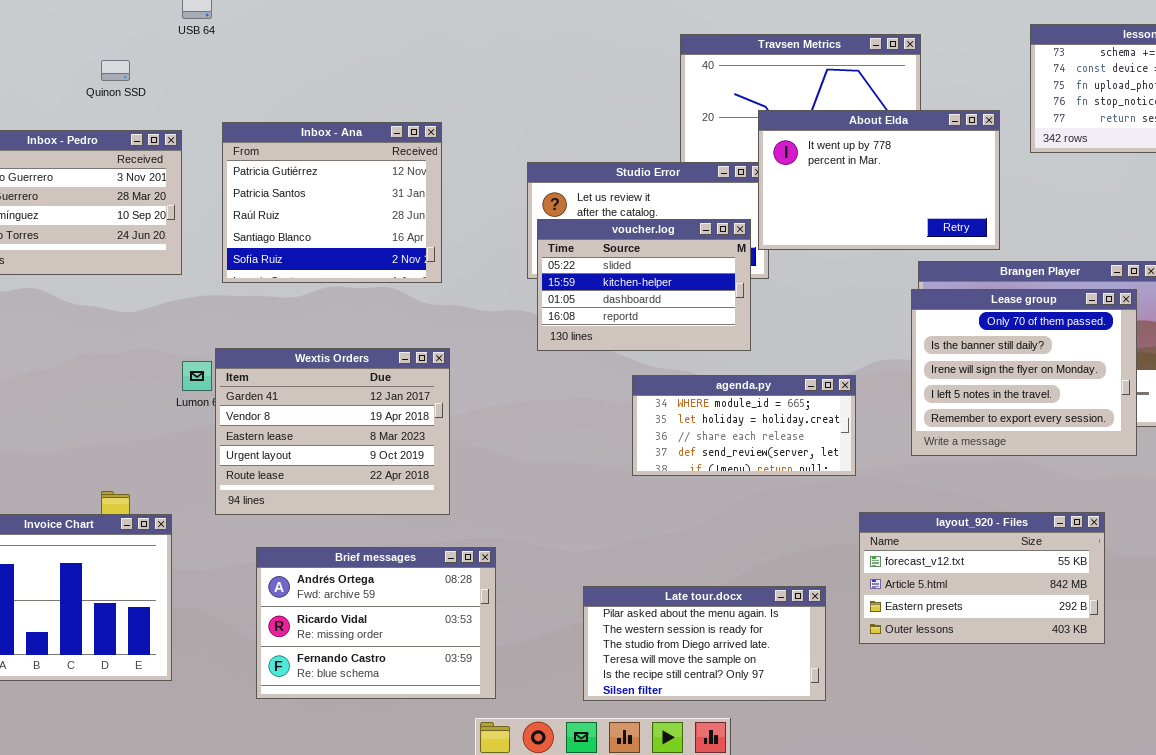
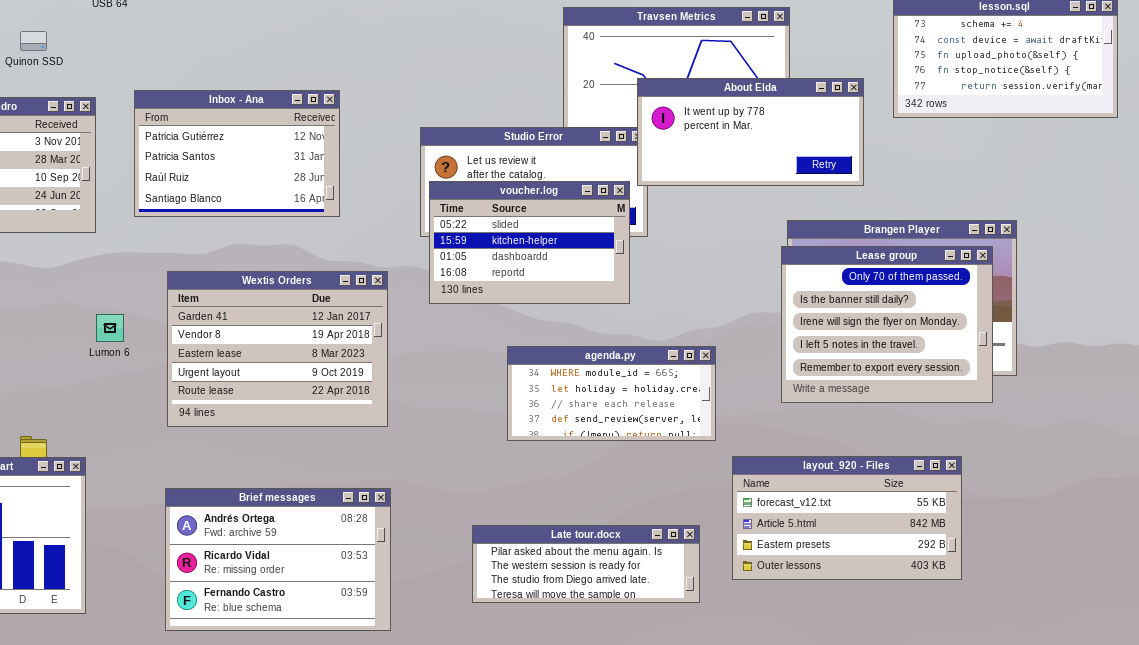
About Elda: [758,110,1000,250] -> [637,78,864,186], resized
Inbox - Ana: [222,122,442,283] -> [134,90,340,217], resized
Wextis Orders: [215,348,450,515] -> [167,271,388,427], moved
agenda.py: [632,375,856,476] -> [507,346,716,441], moved
Late tour.docx: [583,586,826,701] -> [472,525,700,603], resized

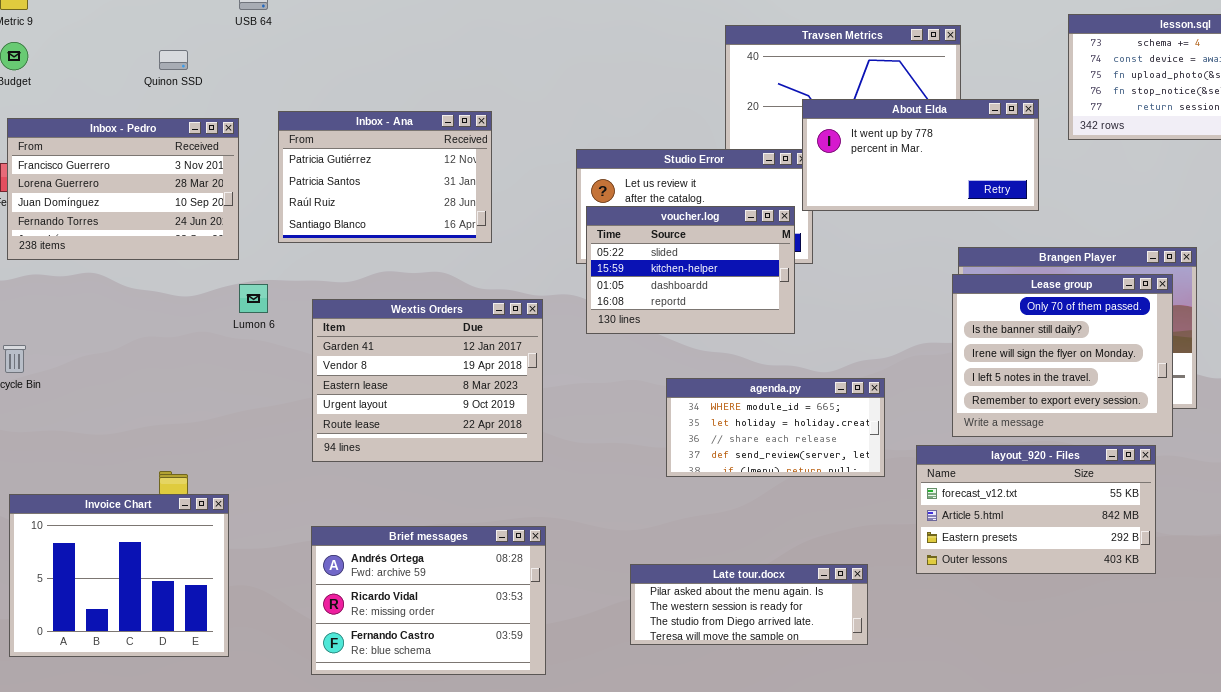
Lumon 6: [96,314,124,342] -> [239,284,268,313], moved
layout_920 - Files: [732,456,962,580] -> [916,445,1156,574], moved

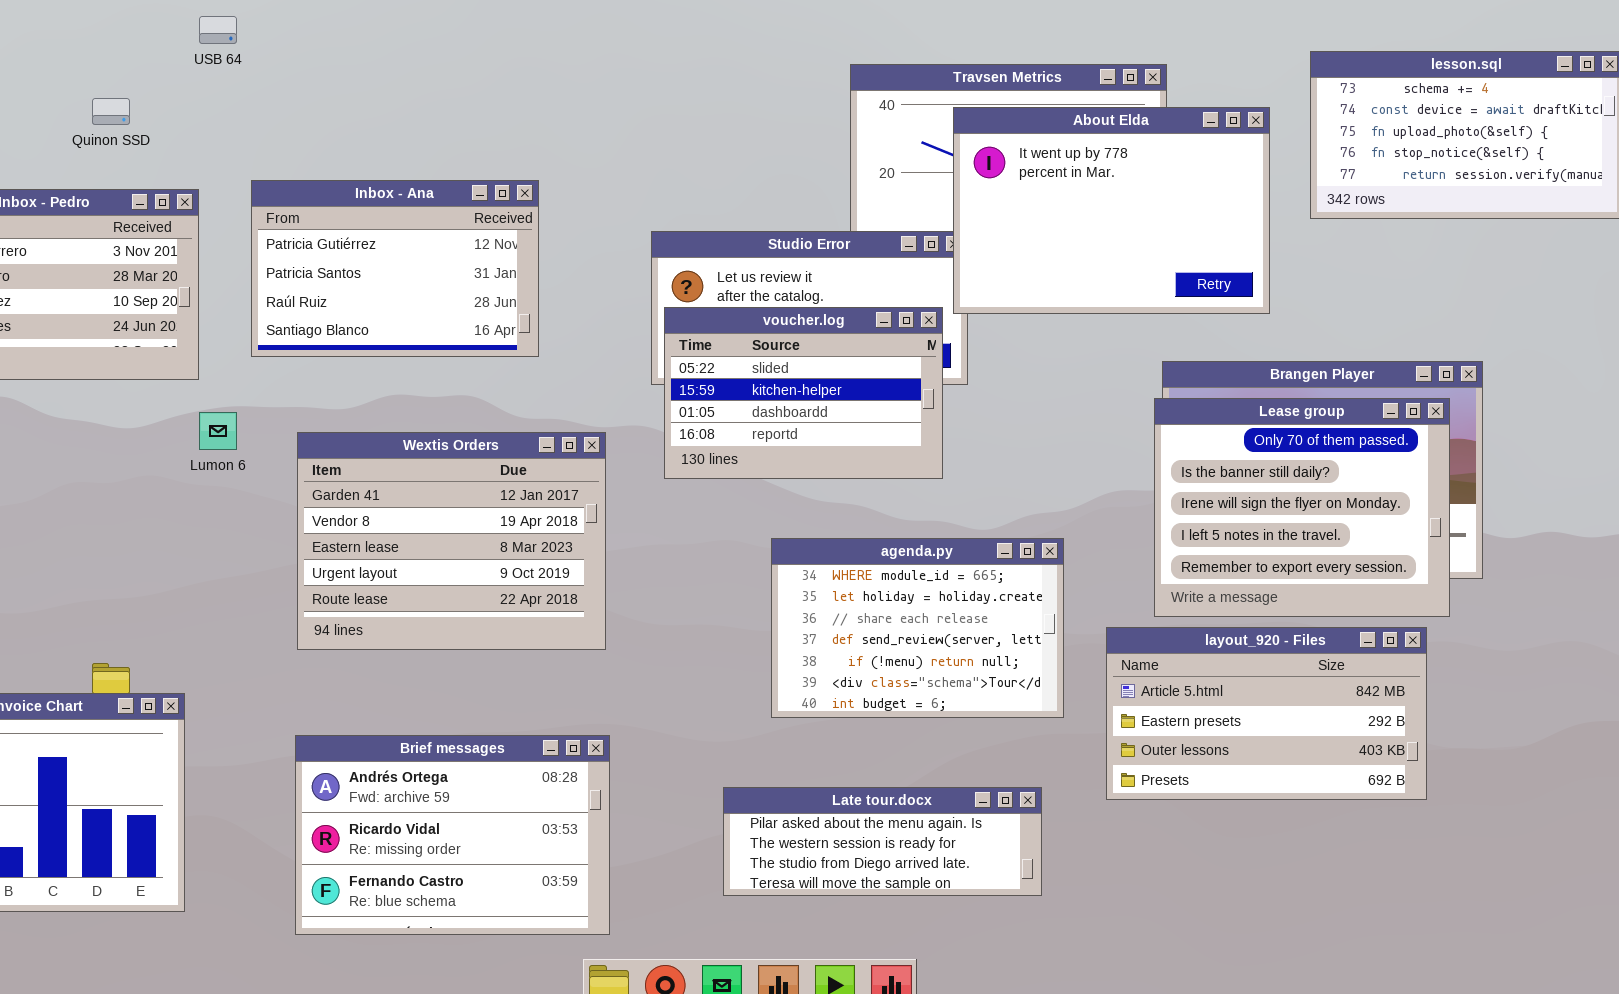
About Elda: [802,99,1039,211] -> [953,107,1270,314], resized
agenda.py: [666,378,885,477] -> [771,538,1064,718], resized
layout_920 - Files: [916,445,1156,574] -> [1106,627,1427,800], scrolled down 1 row

